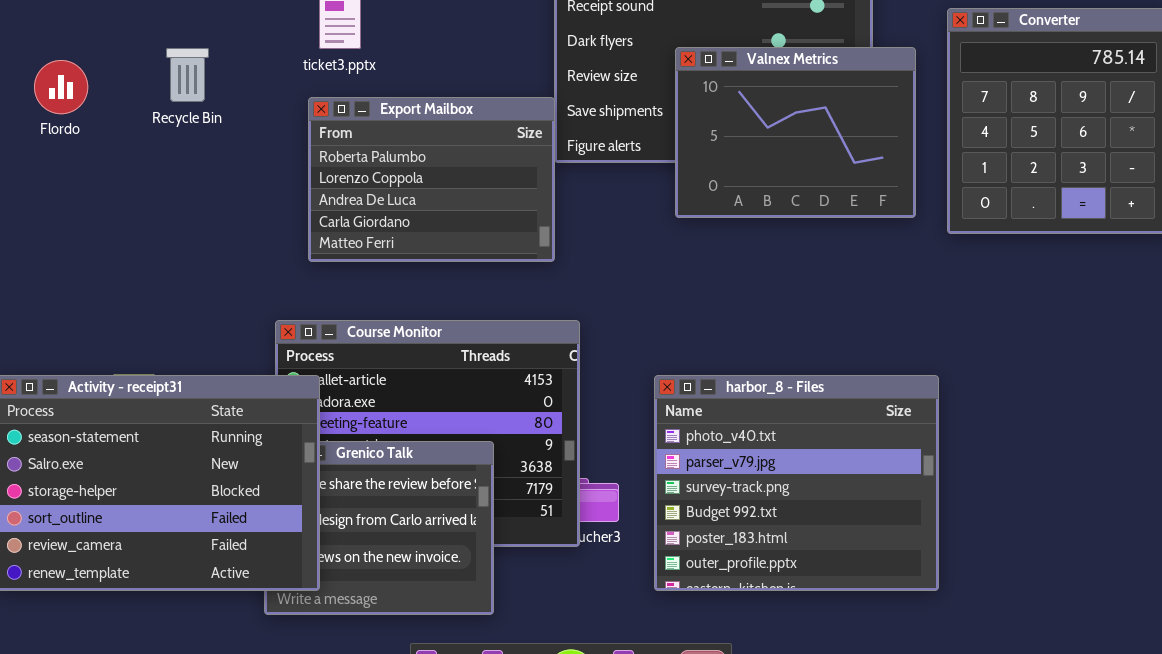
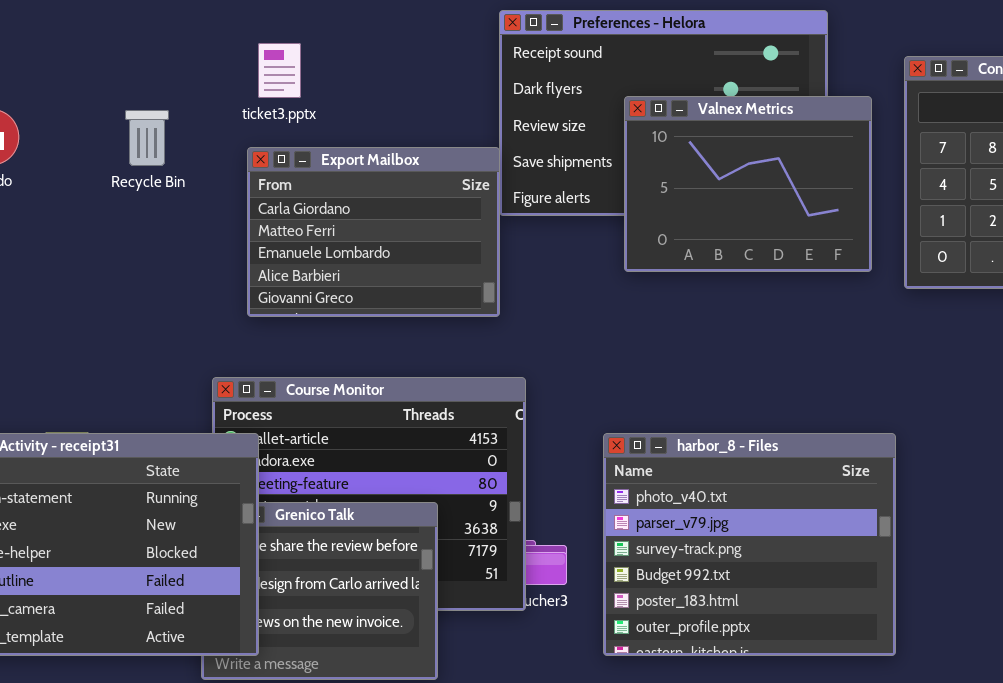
Recycle Bin: [166,48,209,102] -> [125,110,169,166], moved
Export Mailbox: [308,97,555,262] -> [247,147,500,317], scrolled down 3 rows

